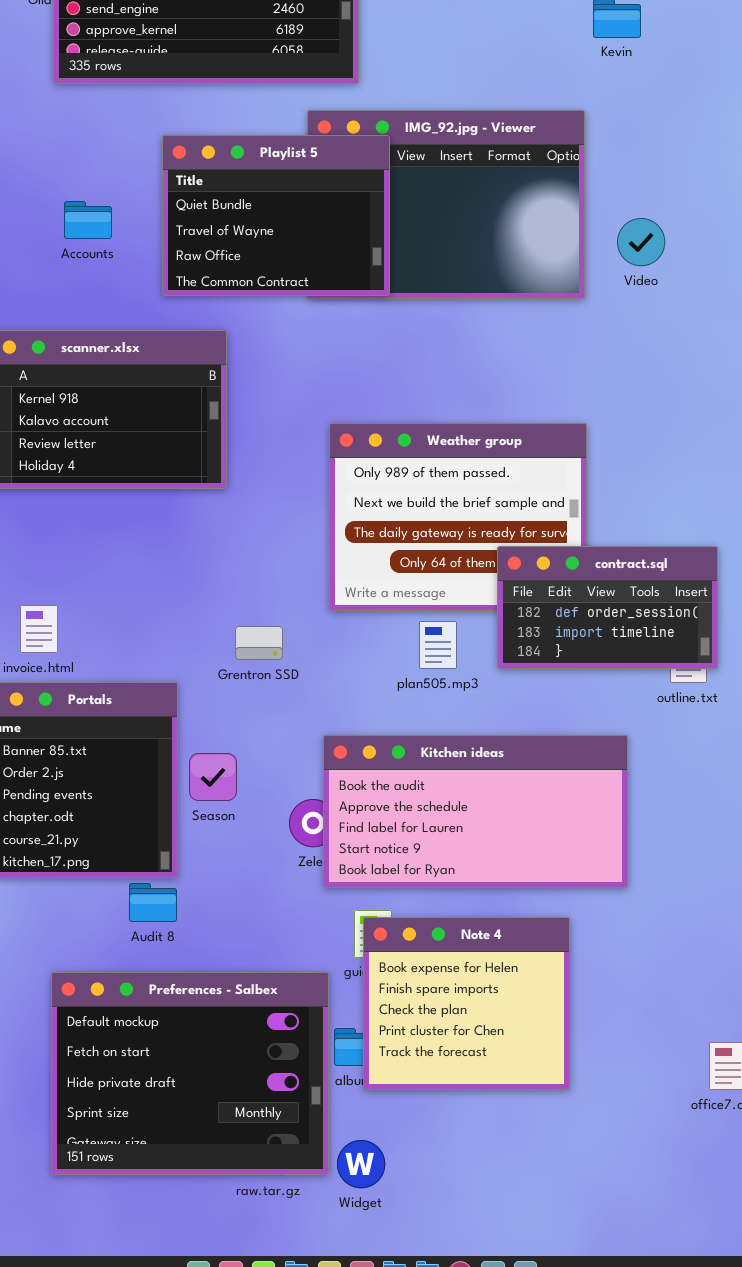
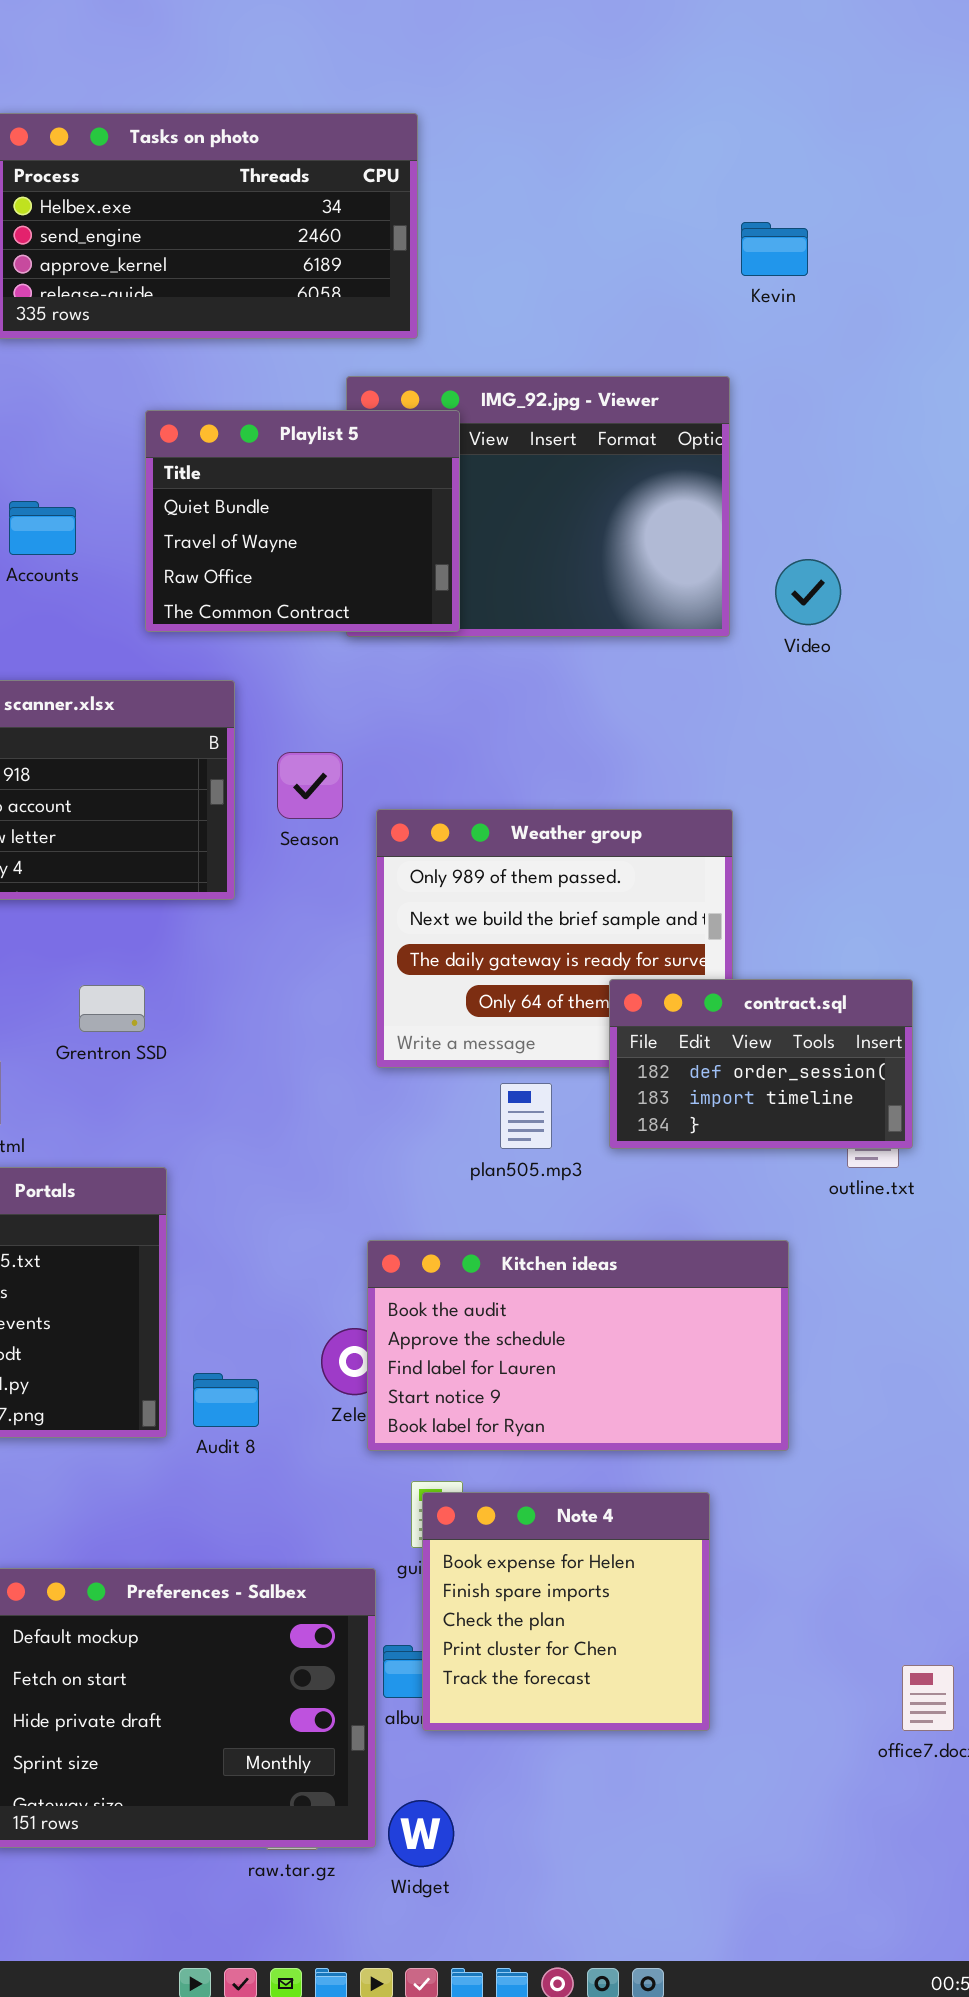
Video: [617,218,665,266] -> [775,559,841,625], moved
Grentron SSD: [235,626,283,660] -> [79,985,145,1032], moved
Season: [189,753,237,801] -> [277,752,343,819], moved
Audit 8: [129,883,177,922] -> [193,1373,259,1427], moved

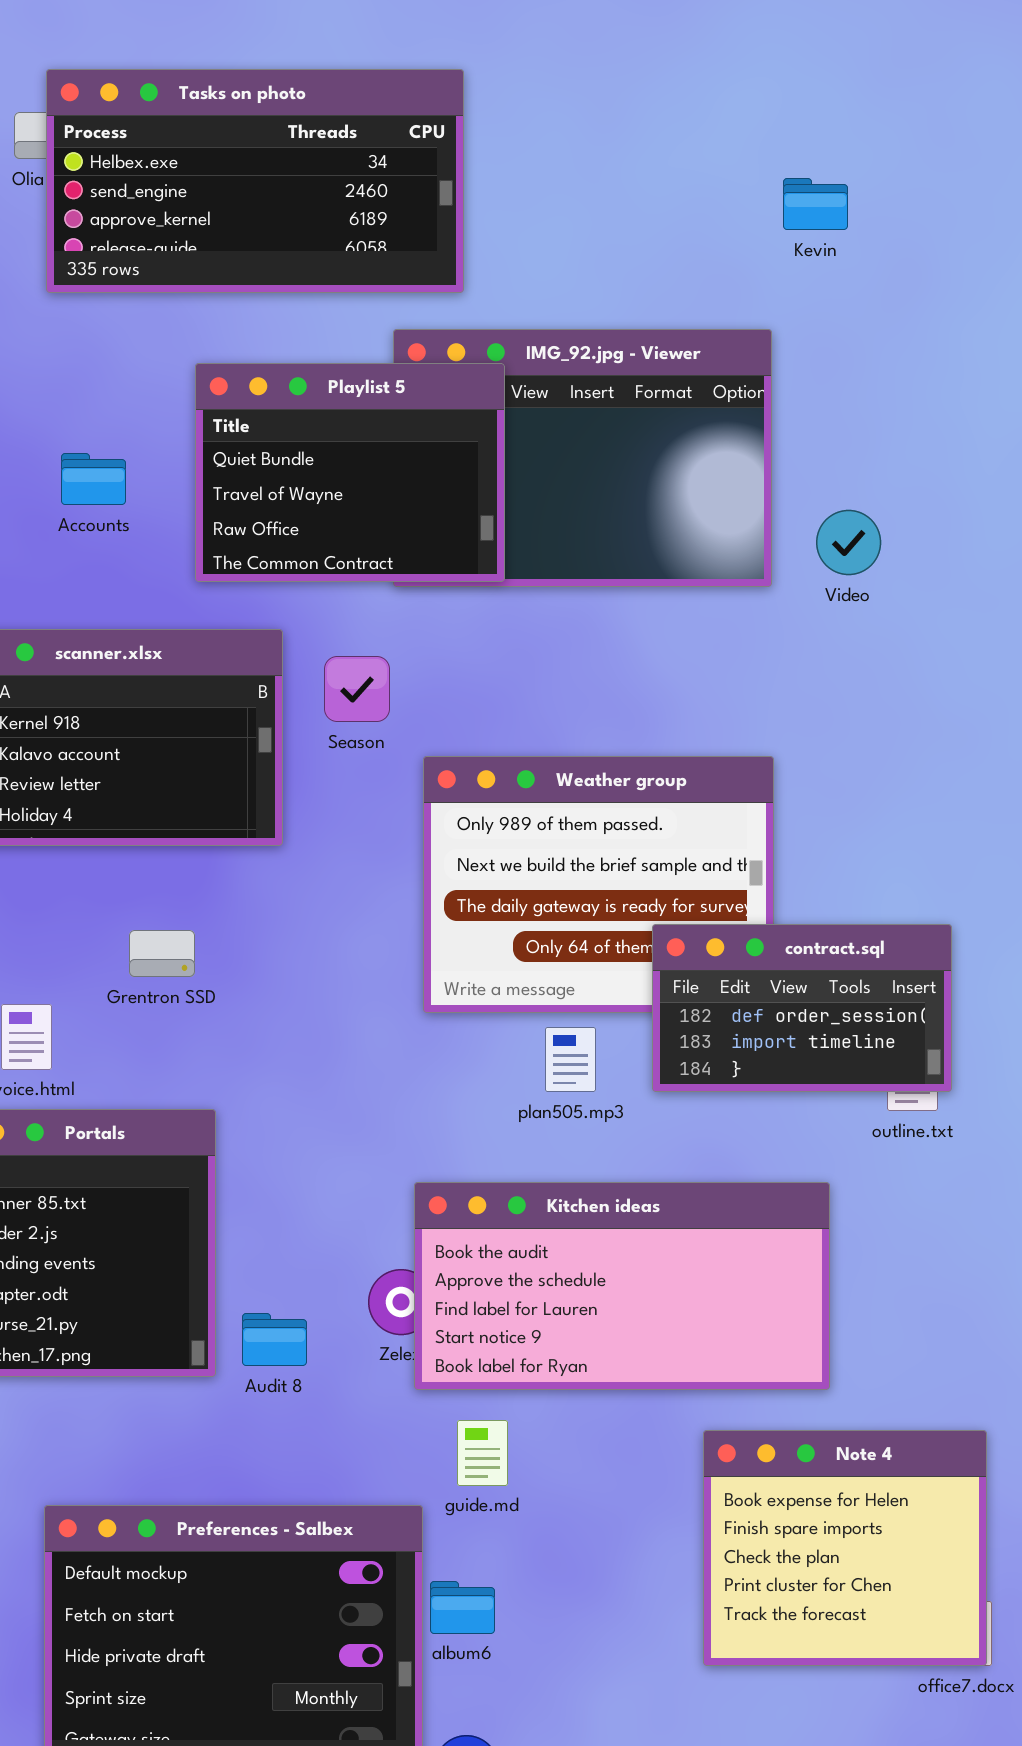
Season: [277,752,343,819] -> [324,656,390,722], moved
Note 4: [422,1492,710,1731] -> [703,1430,987,1666], moved

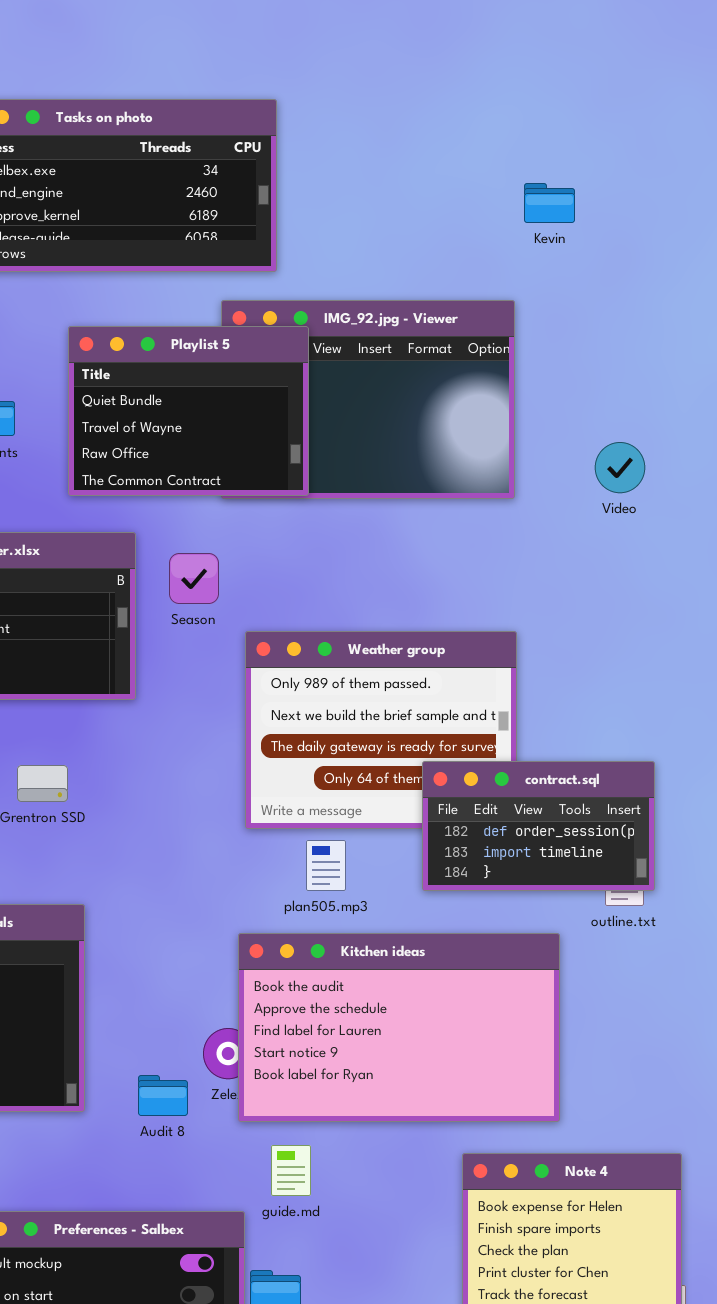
Video: [816,510,881,575] -> [595,442,645,493], moved
plan505.mp3: [545,1027,596,1092] -> [306,840,346,891], moved
Kitchen ideas: [414,1182,830,1390] -> [238,933,560,1122], resized
Audit 8: [242,1313,307,1366] -> [138,1075,188,1116], moved

